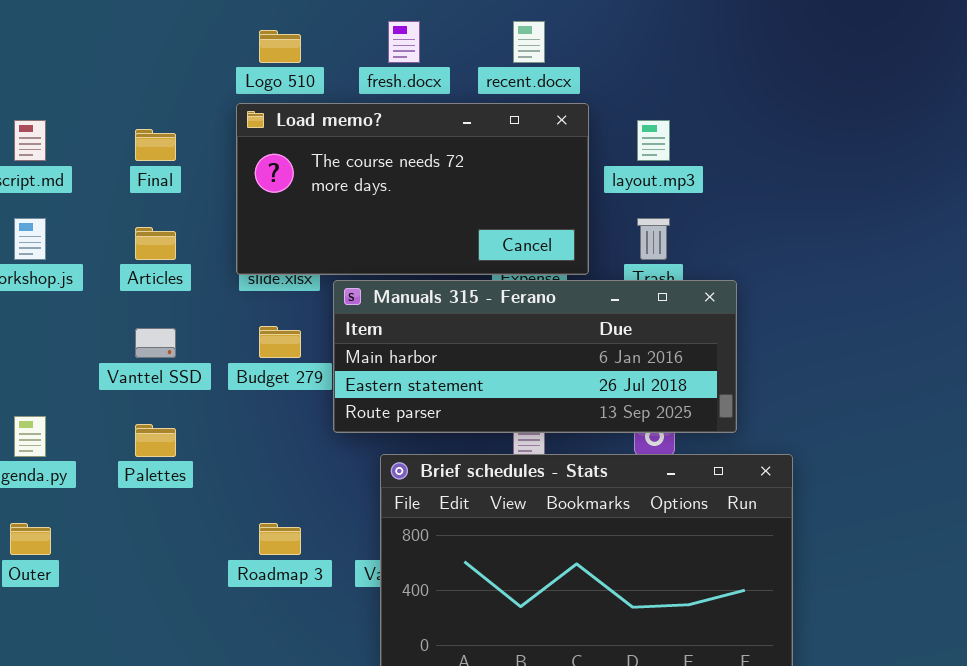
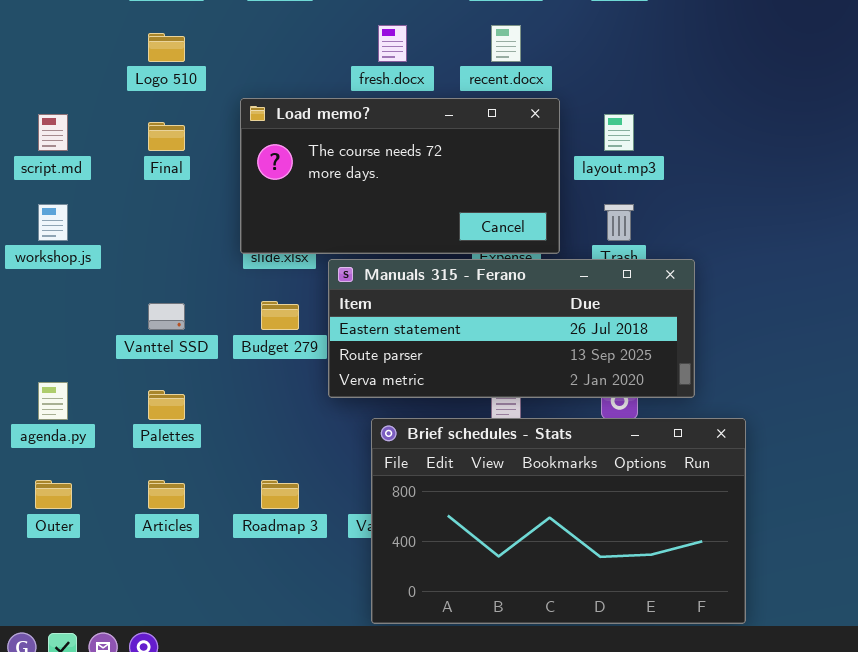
Logo 510: [259,30,301,63] -> [148,33,185,62], moved
Articles: [135,227,176,260] -> [148,480,185,509], moved
Manuals 315 - Ferano: [333,280,737,433] -> [328,259,695,398], scrolled down 1 row

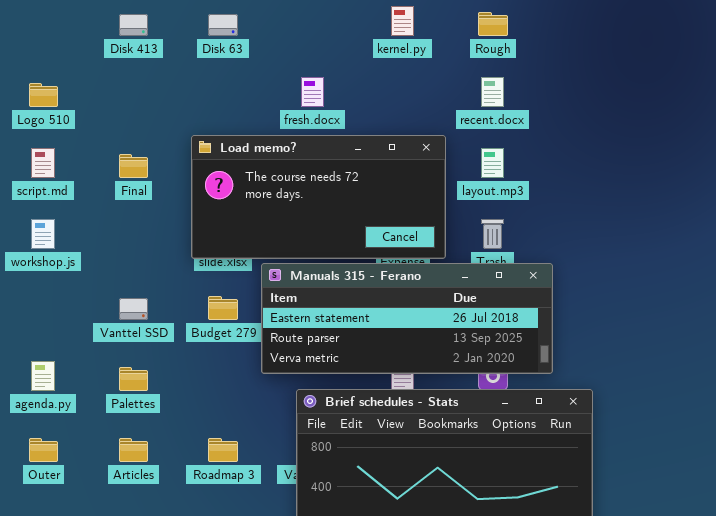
recent.docx: [491,25,521,62] -> [481,77,504,107], moved
Logo 510: [148,33,185,62] -> [29,83,58,107], moved

